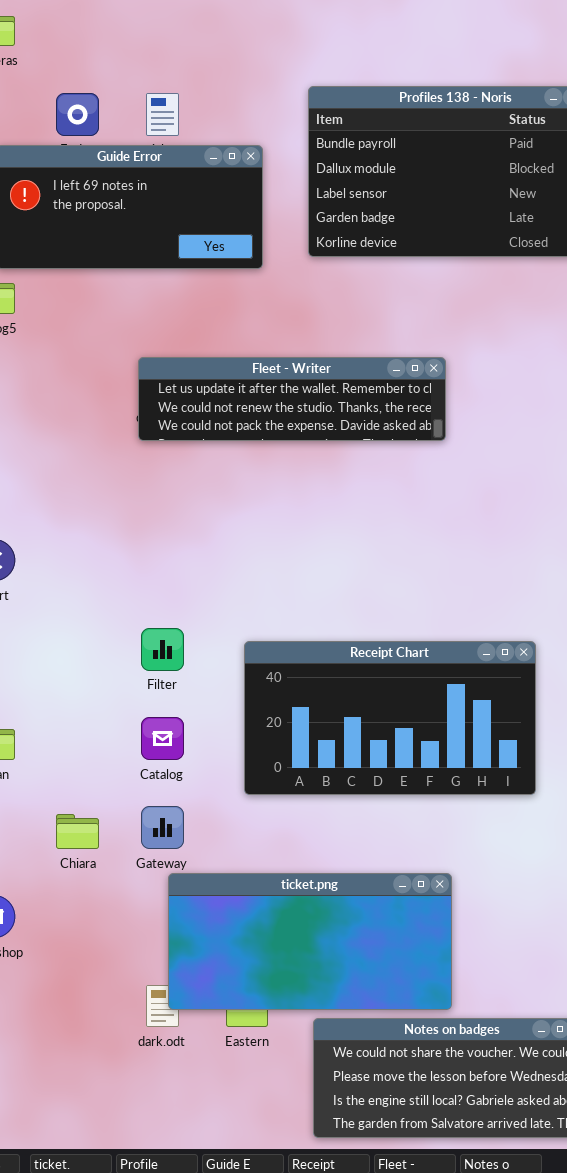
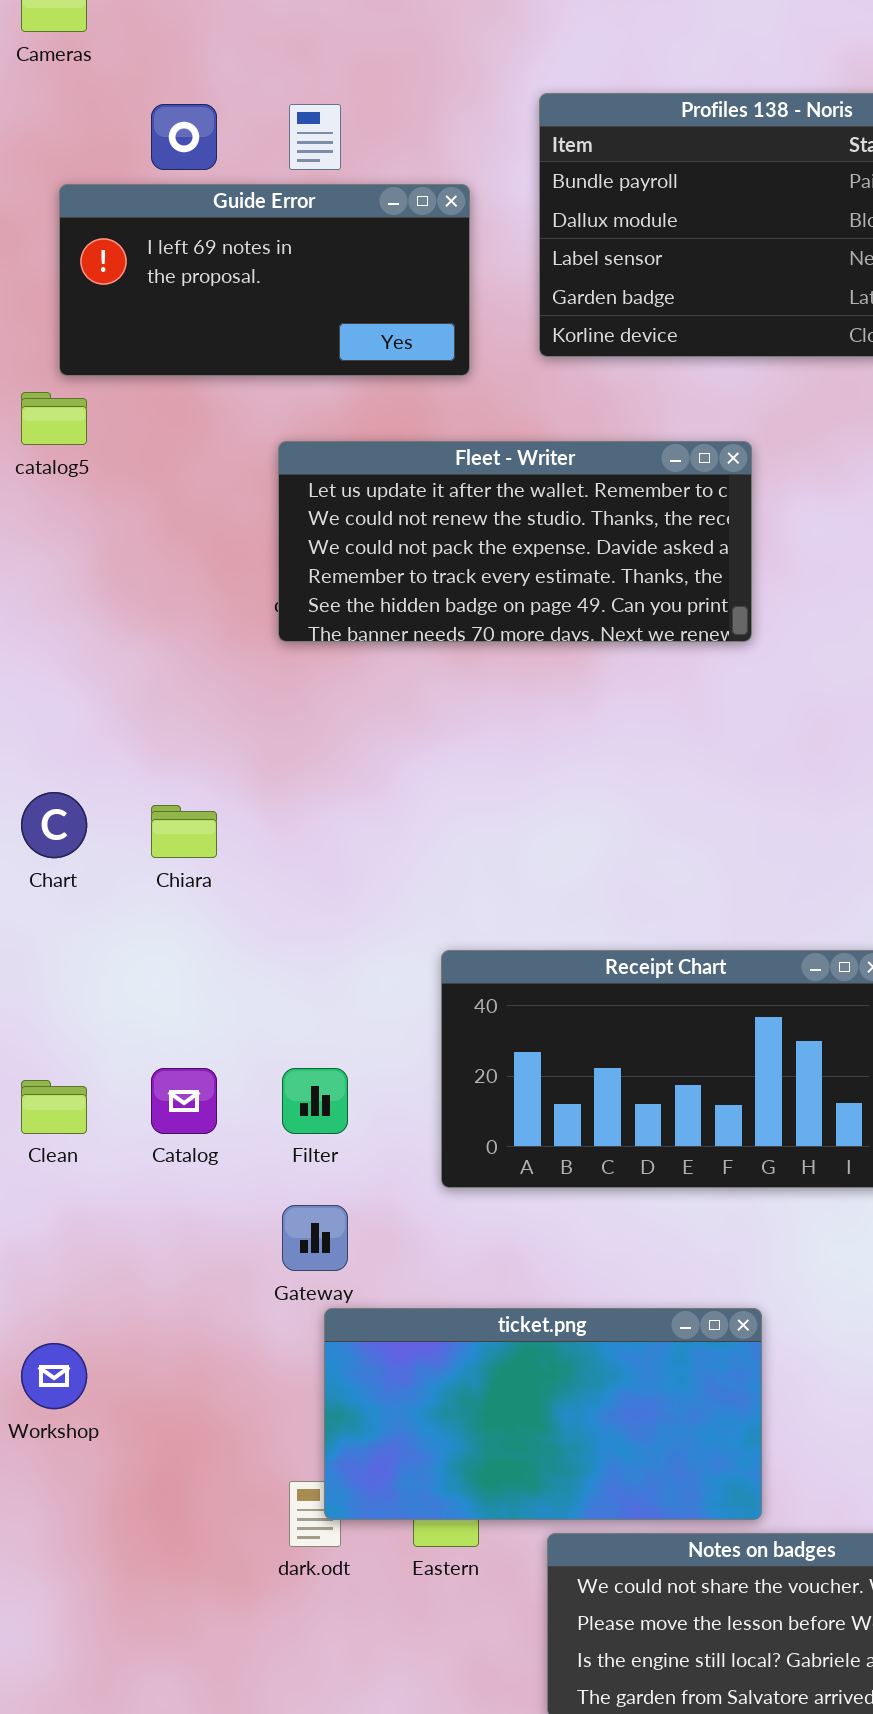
Fleet - Writer: [138,357,446,441] -> [278,441,752,642], resized
Filter: [141,628,184,671] -> [282,1068,348,1134], moved
Catalog: [141,717,184,760] -> [151,1068,217,1134], moved
Chiara: [56,814,99,849] -> [151,805,217,858], moved

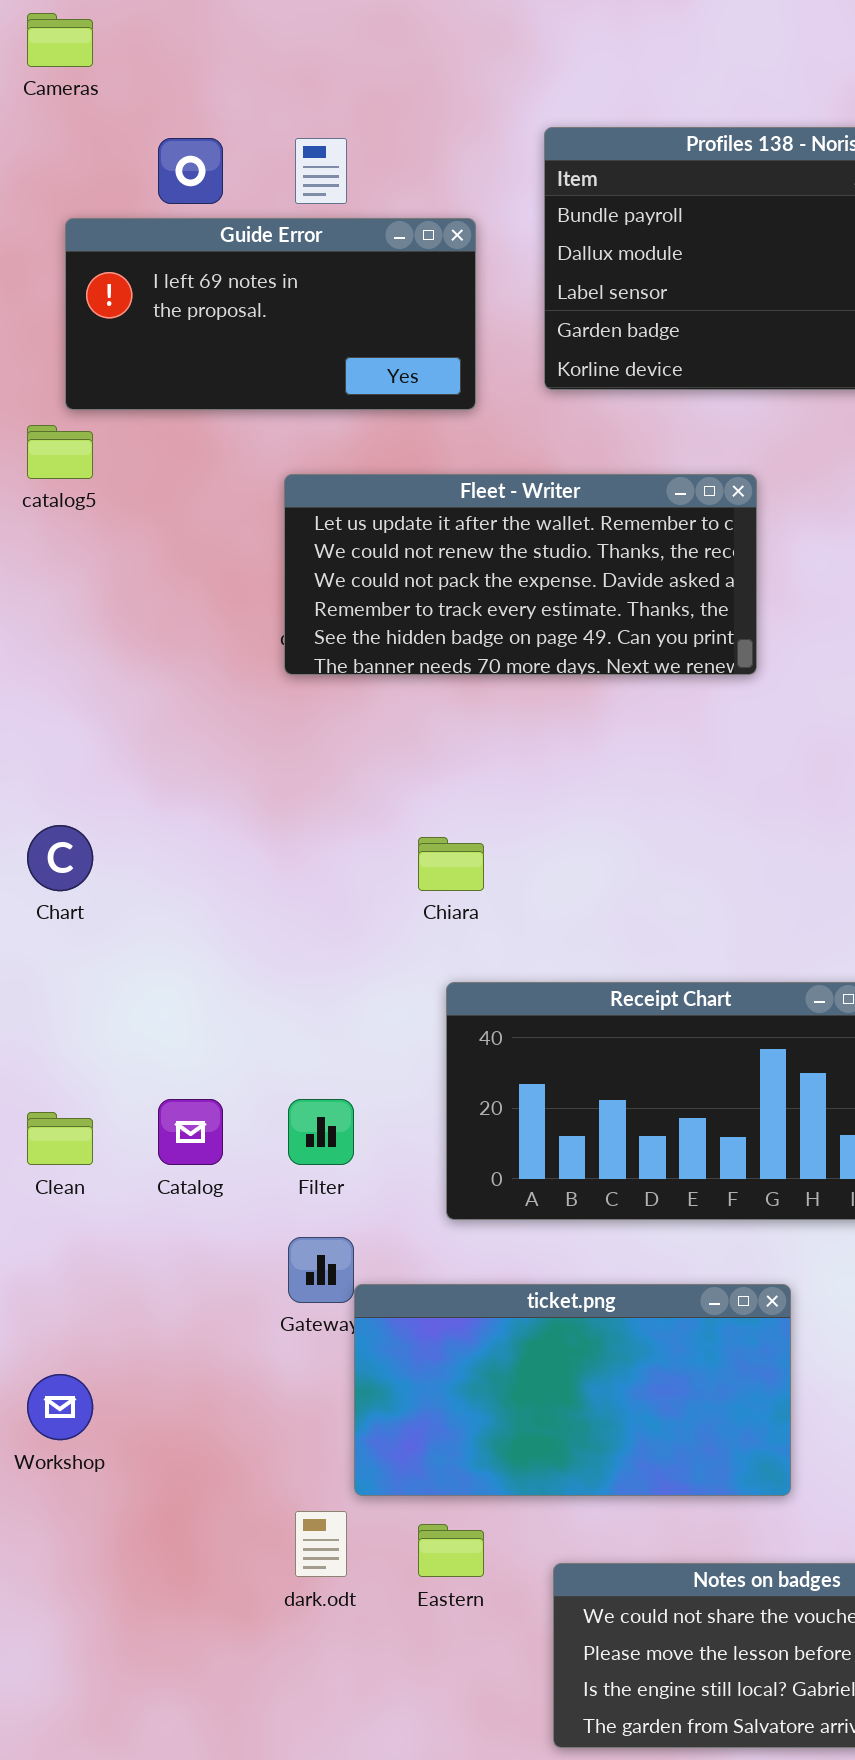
Chiara: [151,805,217,858] -> [418,837,484,891], moved
ticket.png: [324,1308,762,1520] -> [354,1284,791,1496], moved

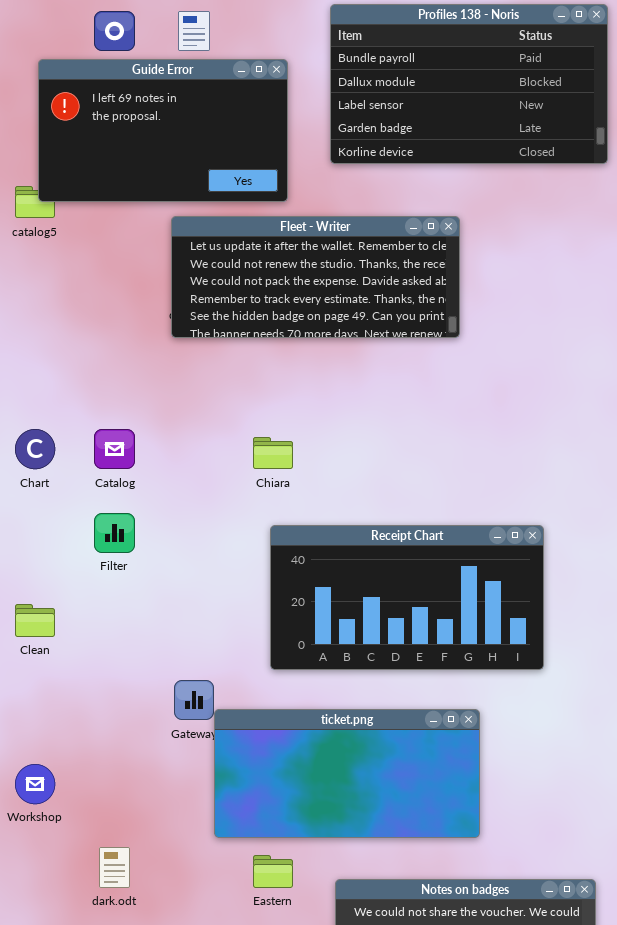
Guide Error: [65,218,476,410] -> [38,59,288,202], resized
Catalog: [158,1099,223,1165] -> [94,429,135,469], moved
Filter: [288,1099,354,1165] -> [94,513,135,553], moved
dark.odt: [295,1511,347,1577] -> [99,847,130,888], moved

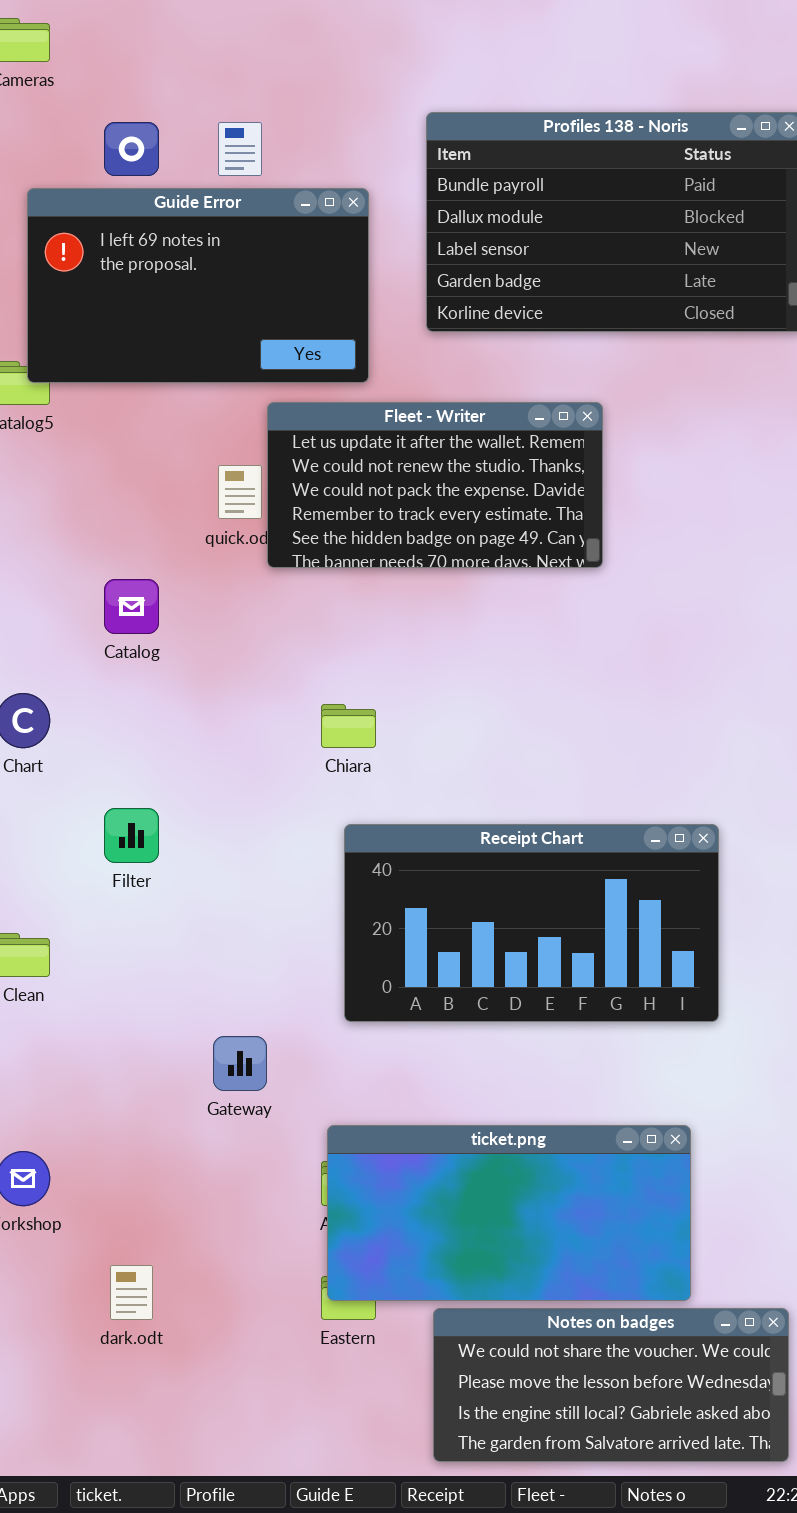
Fleet - Writer: [171,216,460,338] -> [267,402,603,568], resized
Catalog: [94,429,135,469] -> [104,579,159,634], moved
ticket.png: [214,709,480,838] -> [327,1125,691,1301], moved

